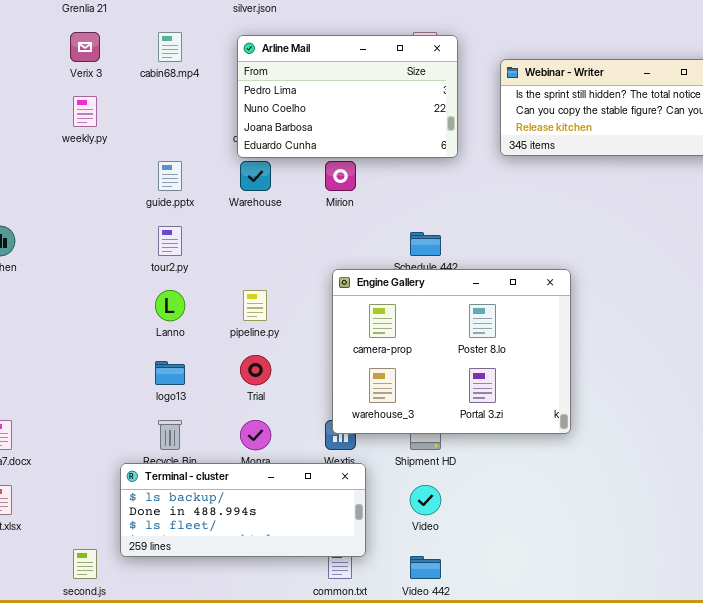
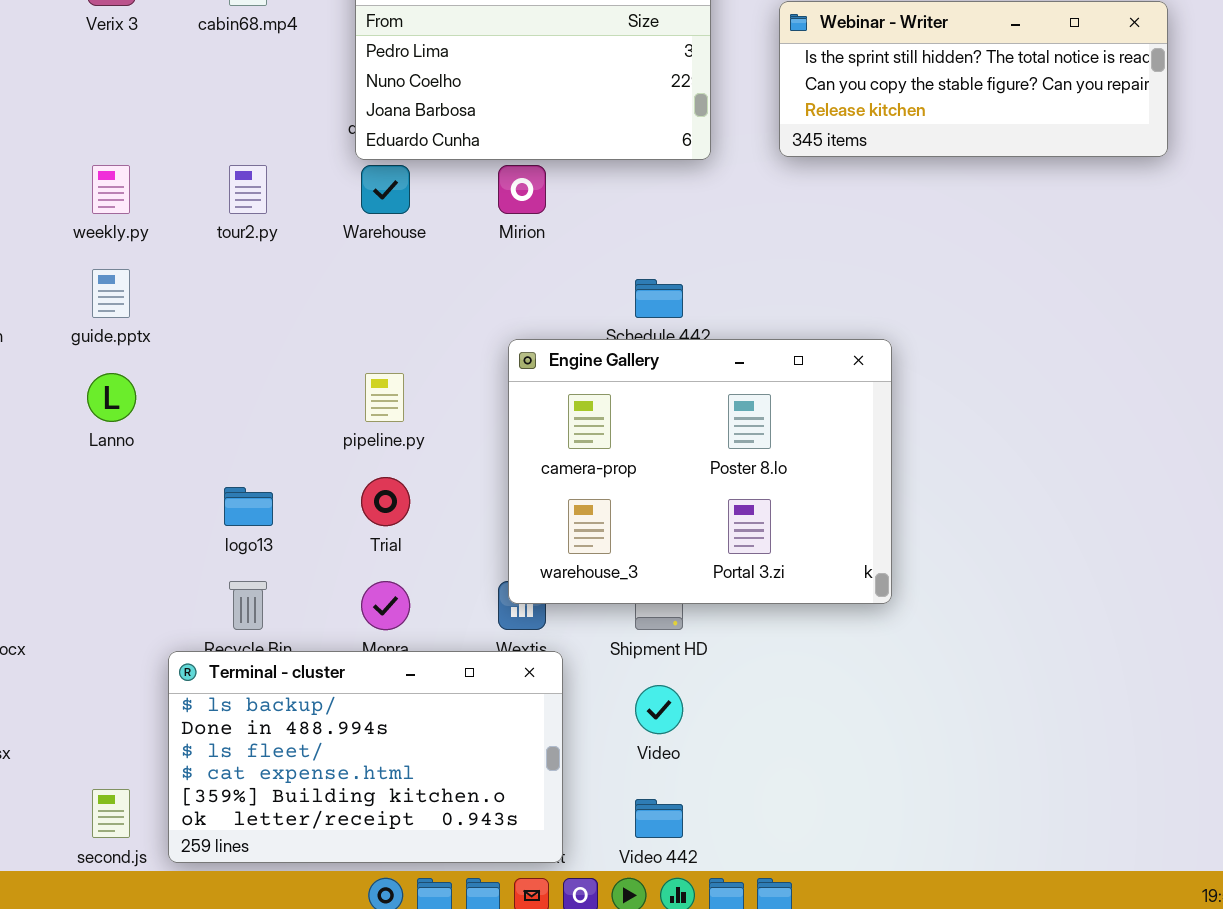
weekly.py: [73,96,97,127] -> [92,165,130,214], moved
guide.pptx: [158,161,182,191] -> [92,269,130,318], moved
tour2.py: [158,226,182,256] -> [229,165,267,214], moved
Lanno: [155,290,185,321] -> [87,373,136,422], moved
Terminal - cluster: [120,463,366,557] -> [168,651,563,863], resized

